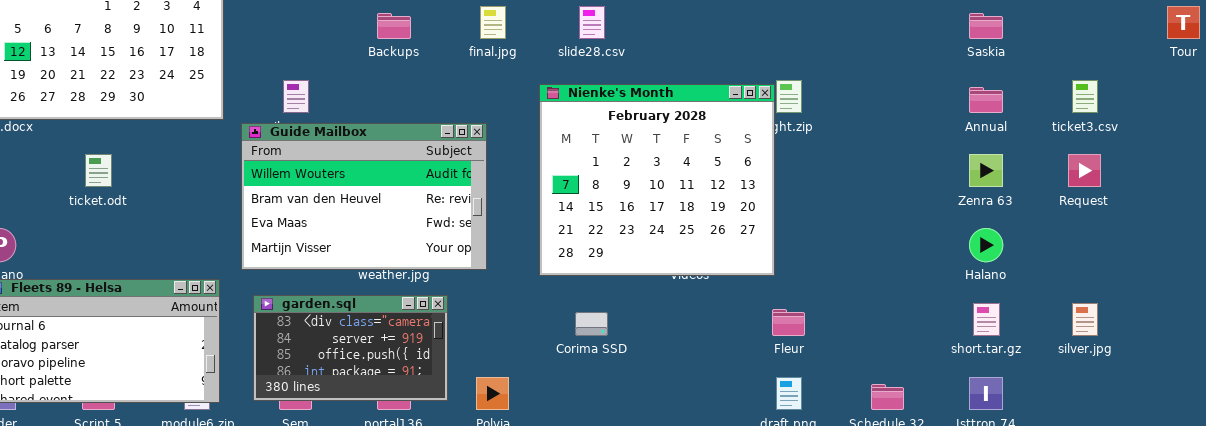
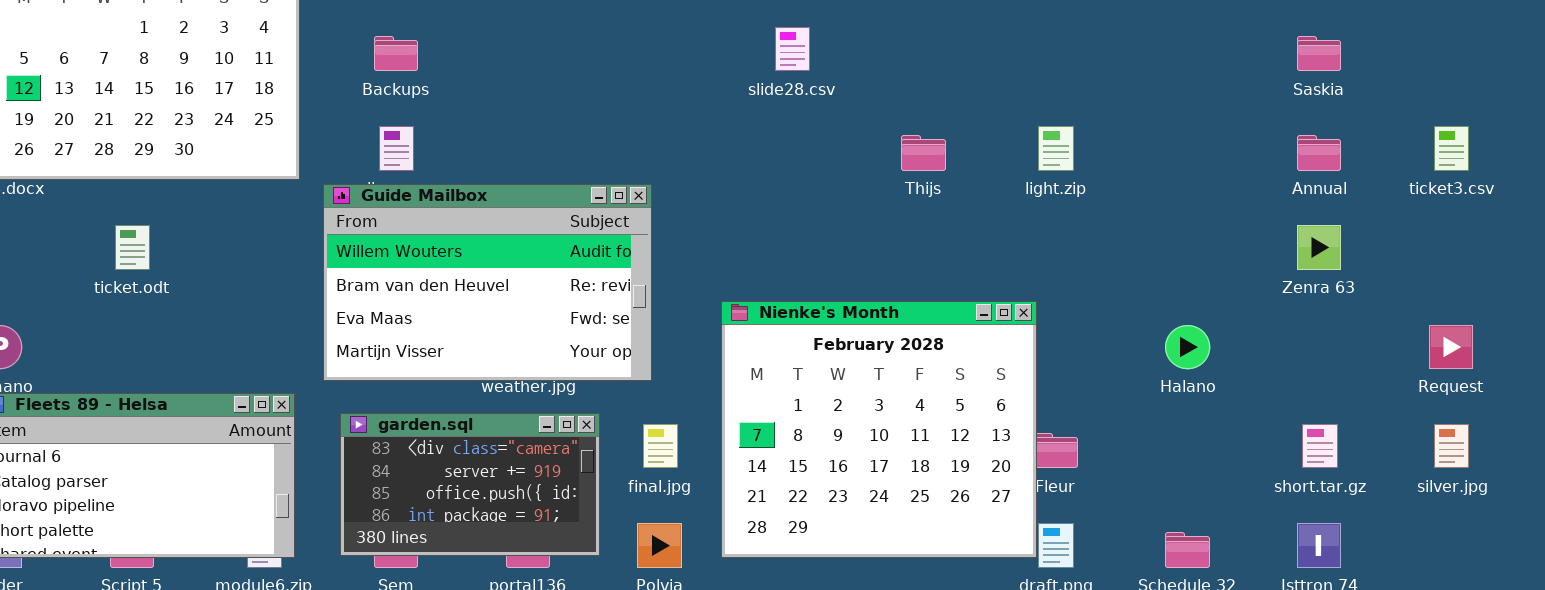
final.jpg: [480,6,506,39] -> [643,424,678,468], moved
Backups: [377,13,411,39] -> [374,36,418,71], moved
Nienke's Month: [539,84,775,276] -> [721,301,1037,558], moved
Request: [1068,154,1101,187] -> [1429,325,1473,369], moved
Halano: [969,228,1003,262] -> [1165,325,1210,369], moved

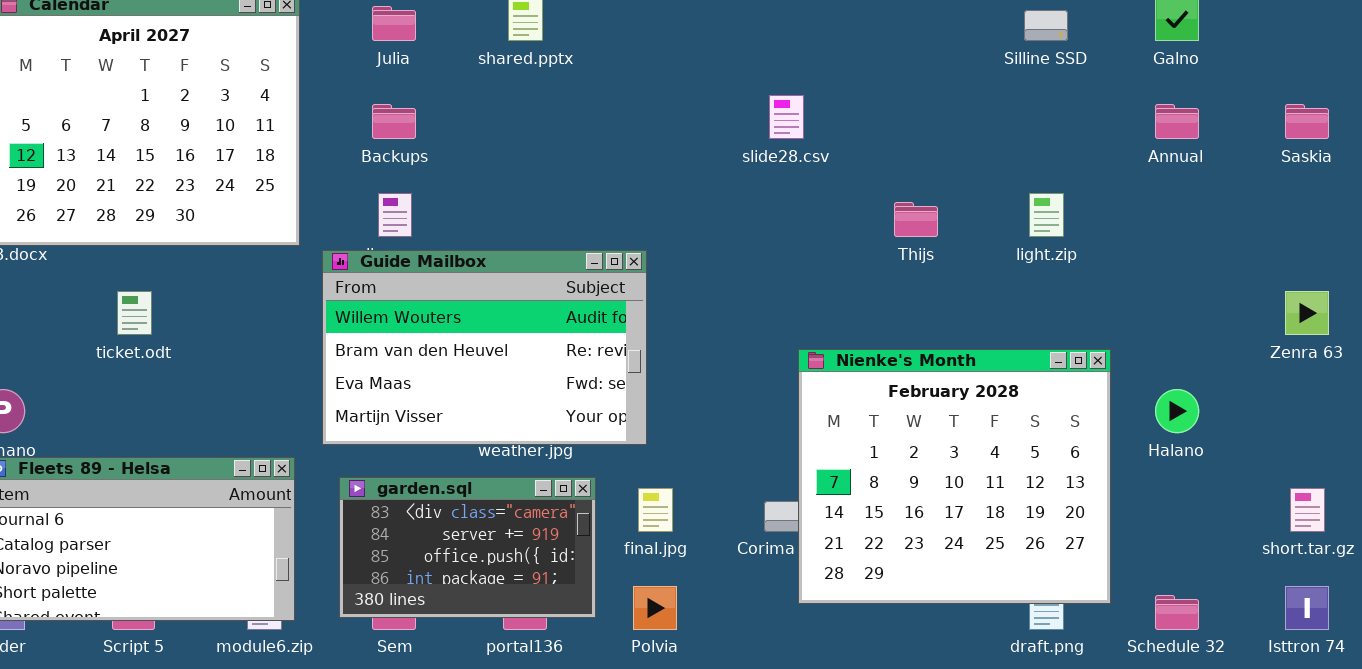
Annual: [1297,135,1341,171] -> [1155,104,1199,139], moved
Nienke's Month: [721,301,1037,558] -> [798,349,1111,604], moved

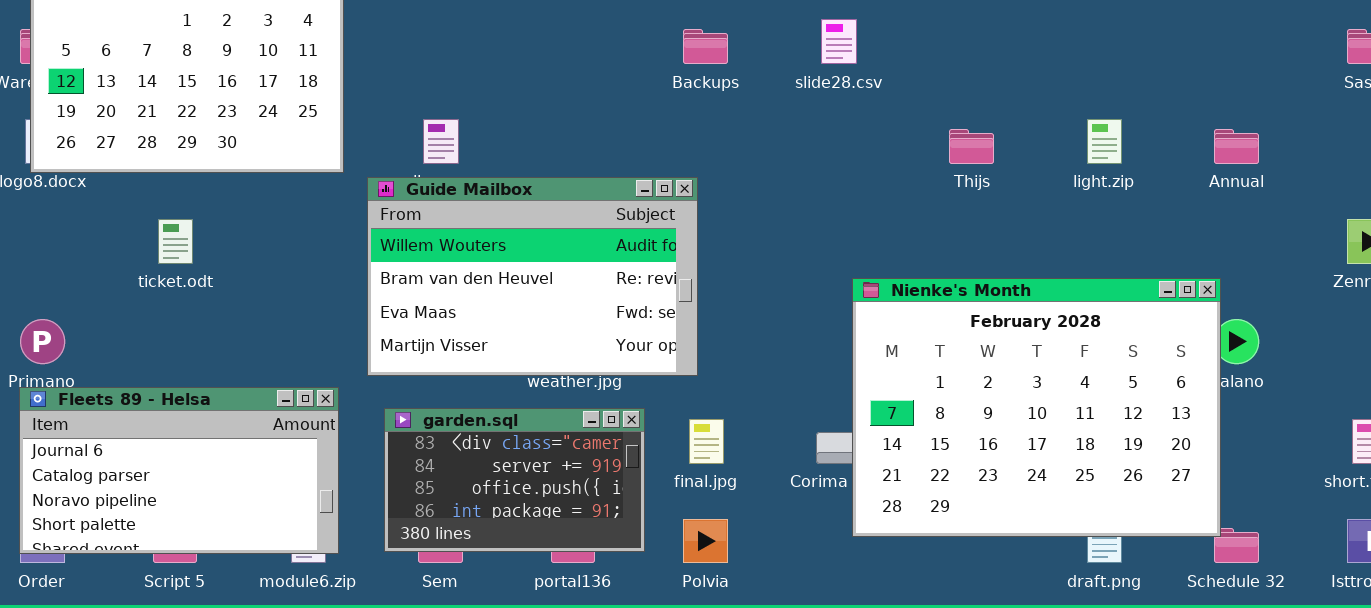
Backups: [372,104,416,139] -> [683,29,728,64], moved
Annual: [1155,104,1199,139] -> [1214,129,1259,164], moved
Nienke's Month: [798,349,1111,604] -> [852,278,1221,537], resized

